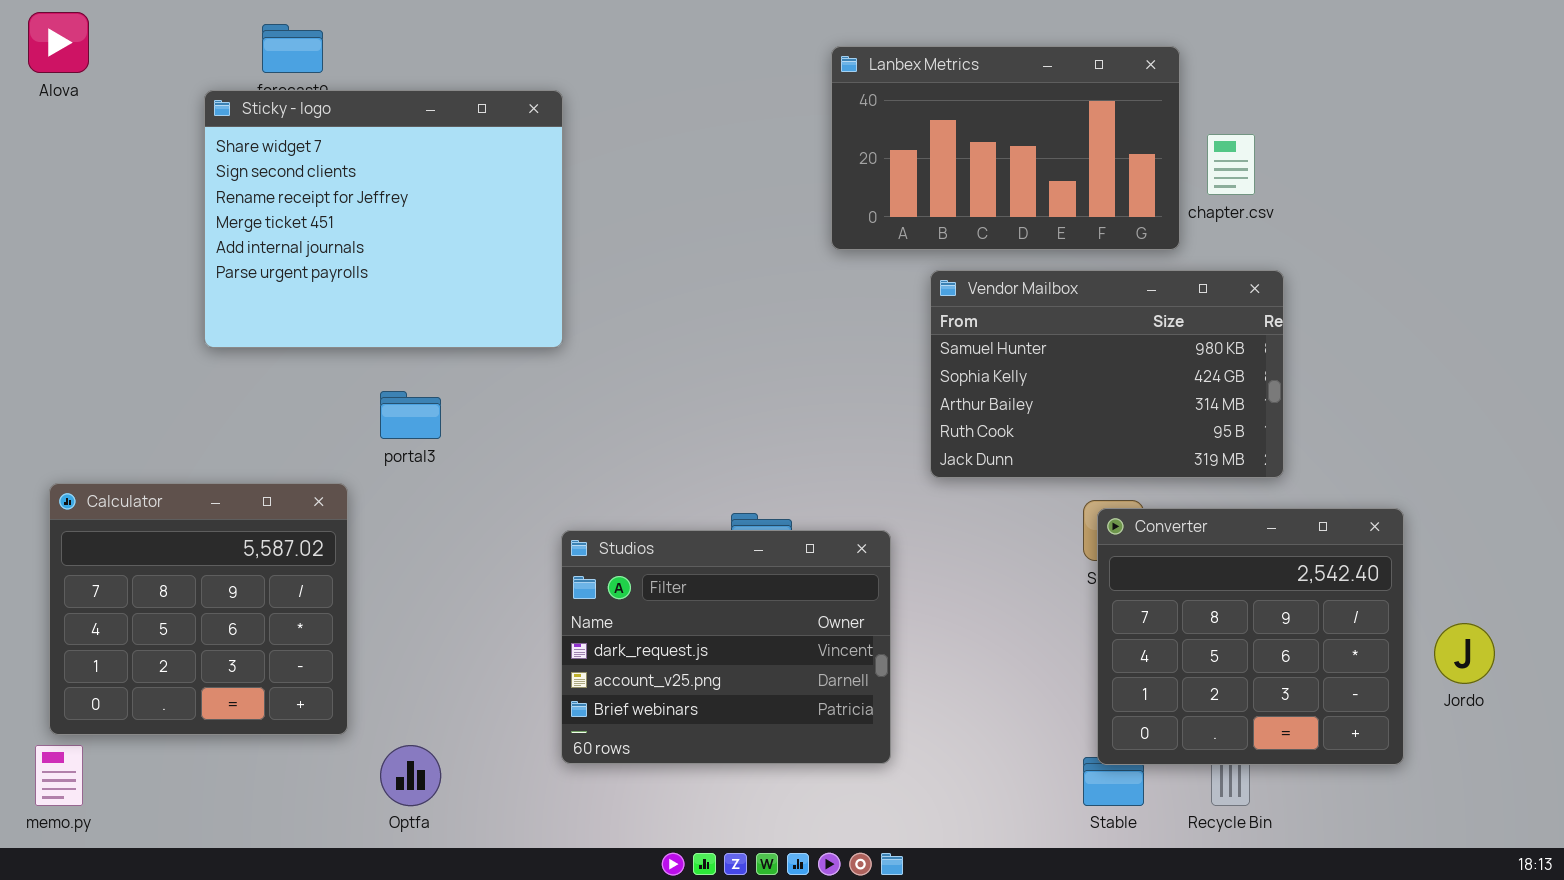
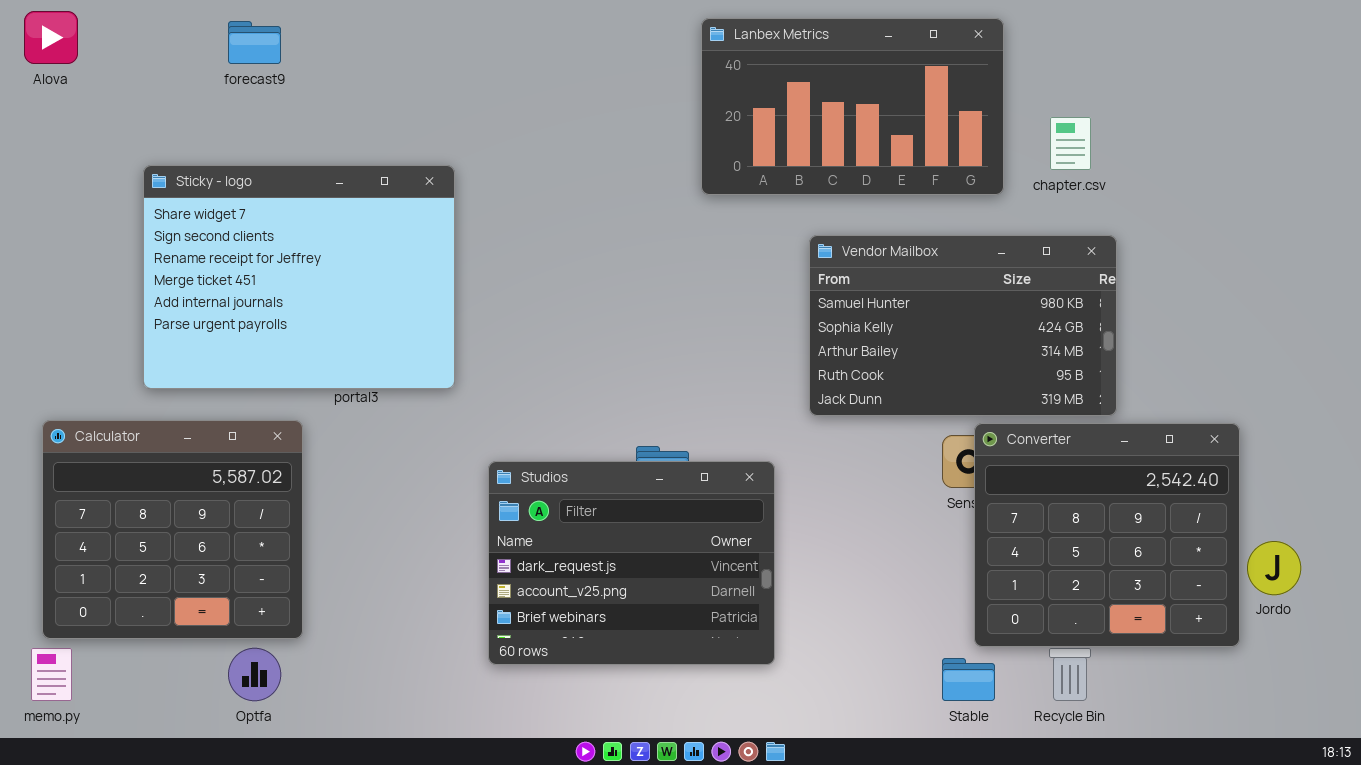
Lanbex Metrics: [831,46,1180,250] -> [701,18,1004,195], moved
Sticky - logo: [204,90,563,348] -> [143,165,455,389], moved
Converter: [1097,508,1404,765] -> [974,423,1240,647], moved
Optfa: [380,745,441,806] -> [228,648,281,701], moved

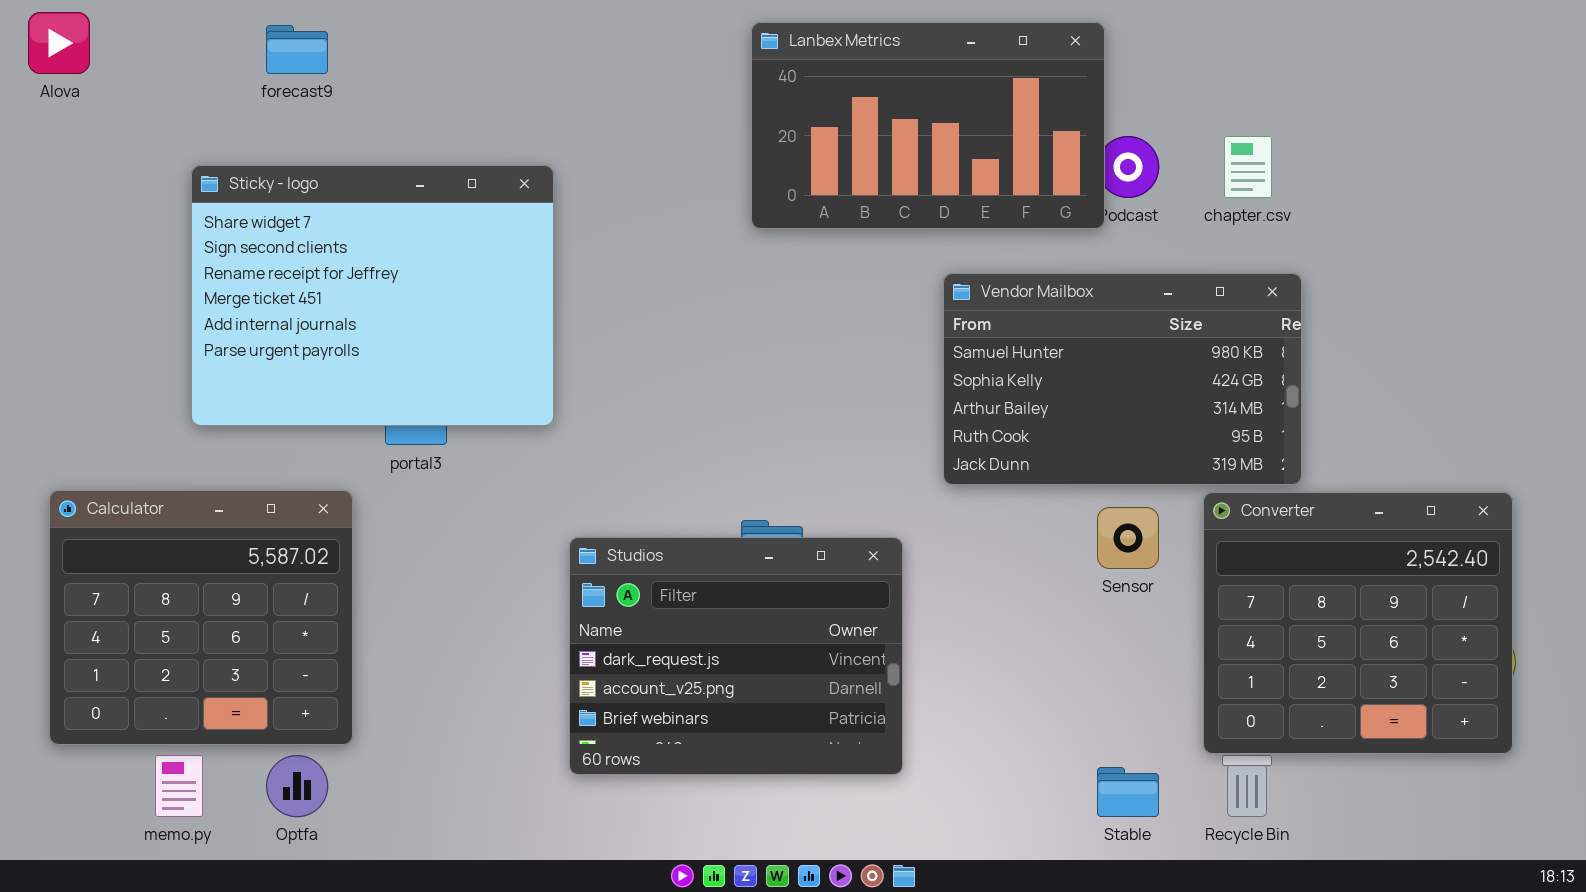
Lanbex Metrics: [701,18,1004,195] -> [751,22,1105,229], moved
Sticky - logo: [143,165,455,389] -> [191,165,554,426], moved
Converter: [974,423,1240,647] -> [1203,492,1513,754], moved
memo.py: [31,648,72,701] -> [155,755,203,817], moved

